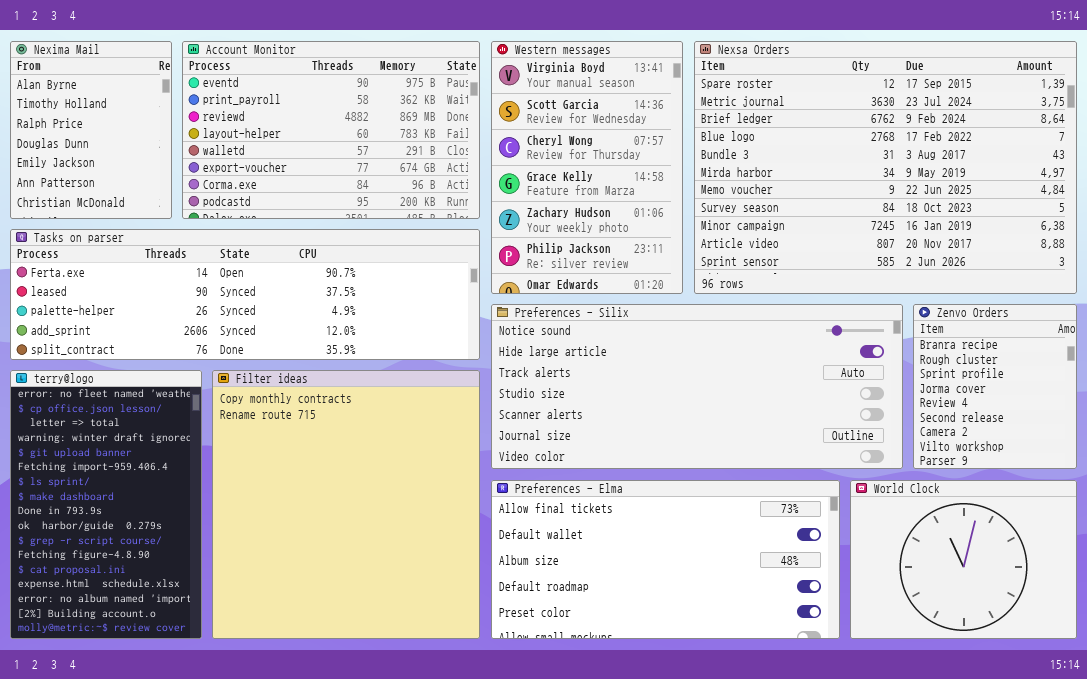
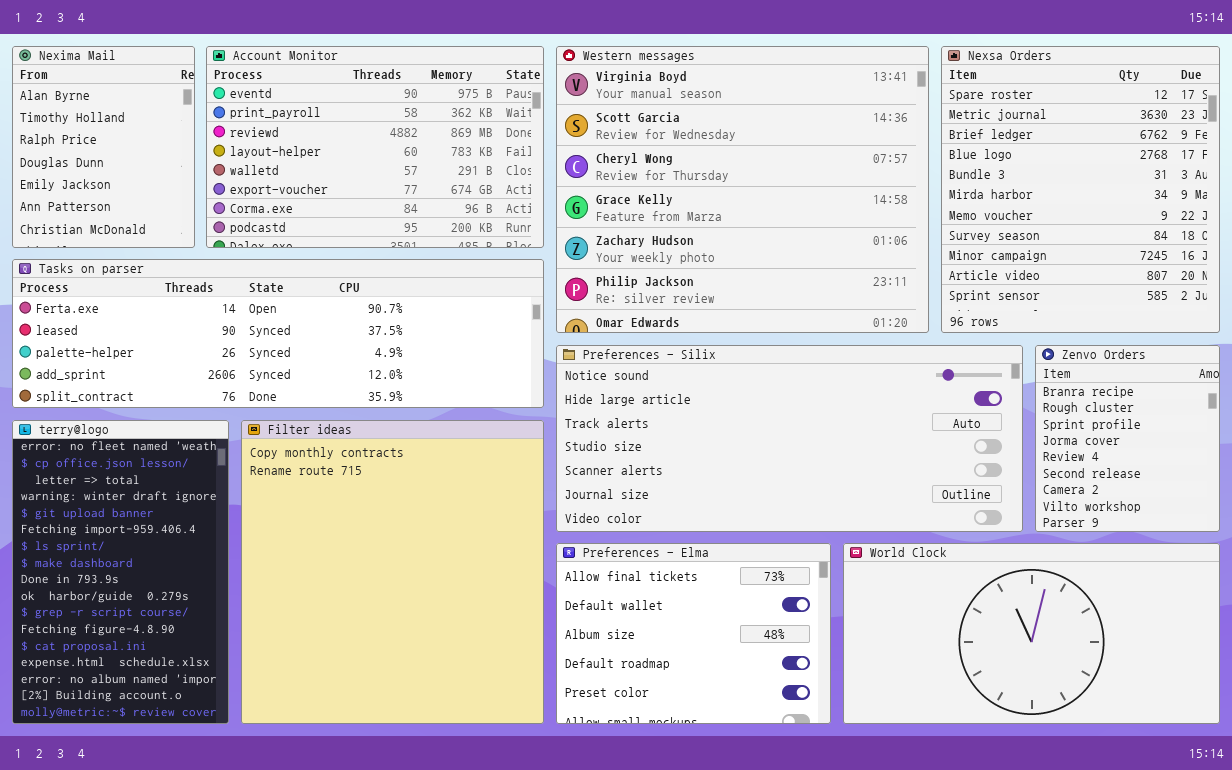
Western messages: [491,41,683,294] -> [556,46,929,333], resized
Nexsa Orders: [694,41,1077,294] -> [941,46,1220,333], resized
Preferences - Elma: [491,480,840,639] -> [556,543,831,724], resized
World Clock: [850,480,1077,639] -> [843,543,1220,724], resized

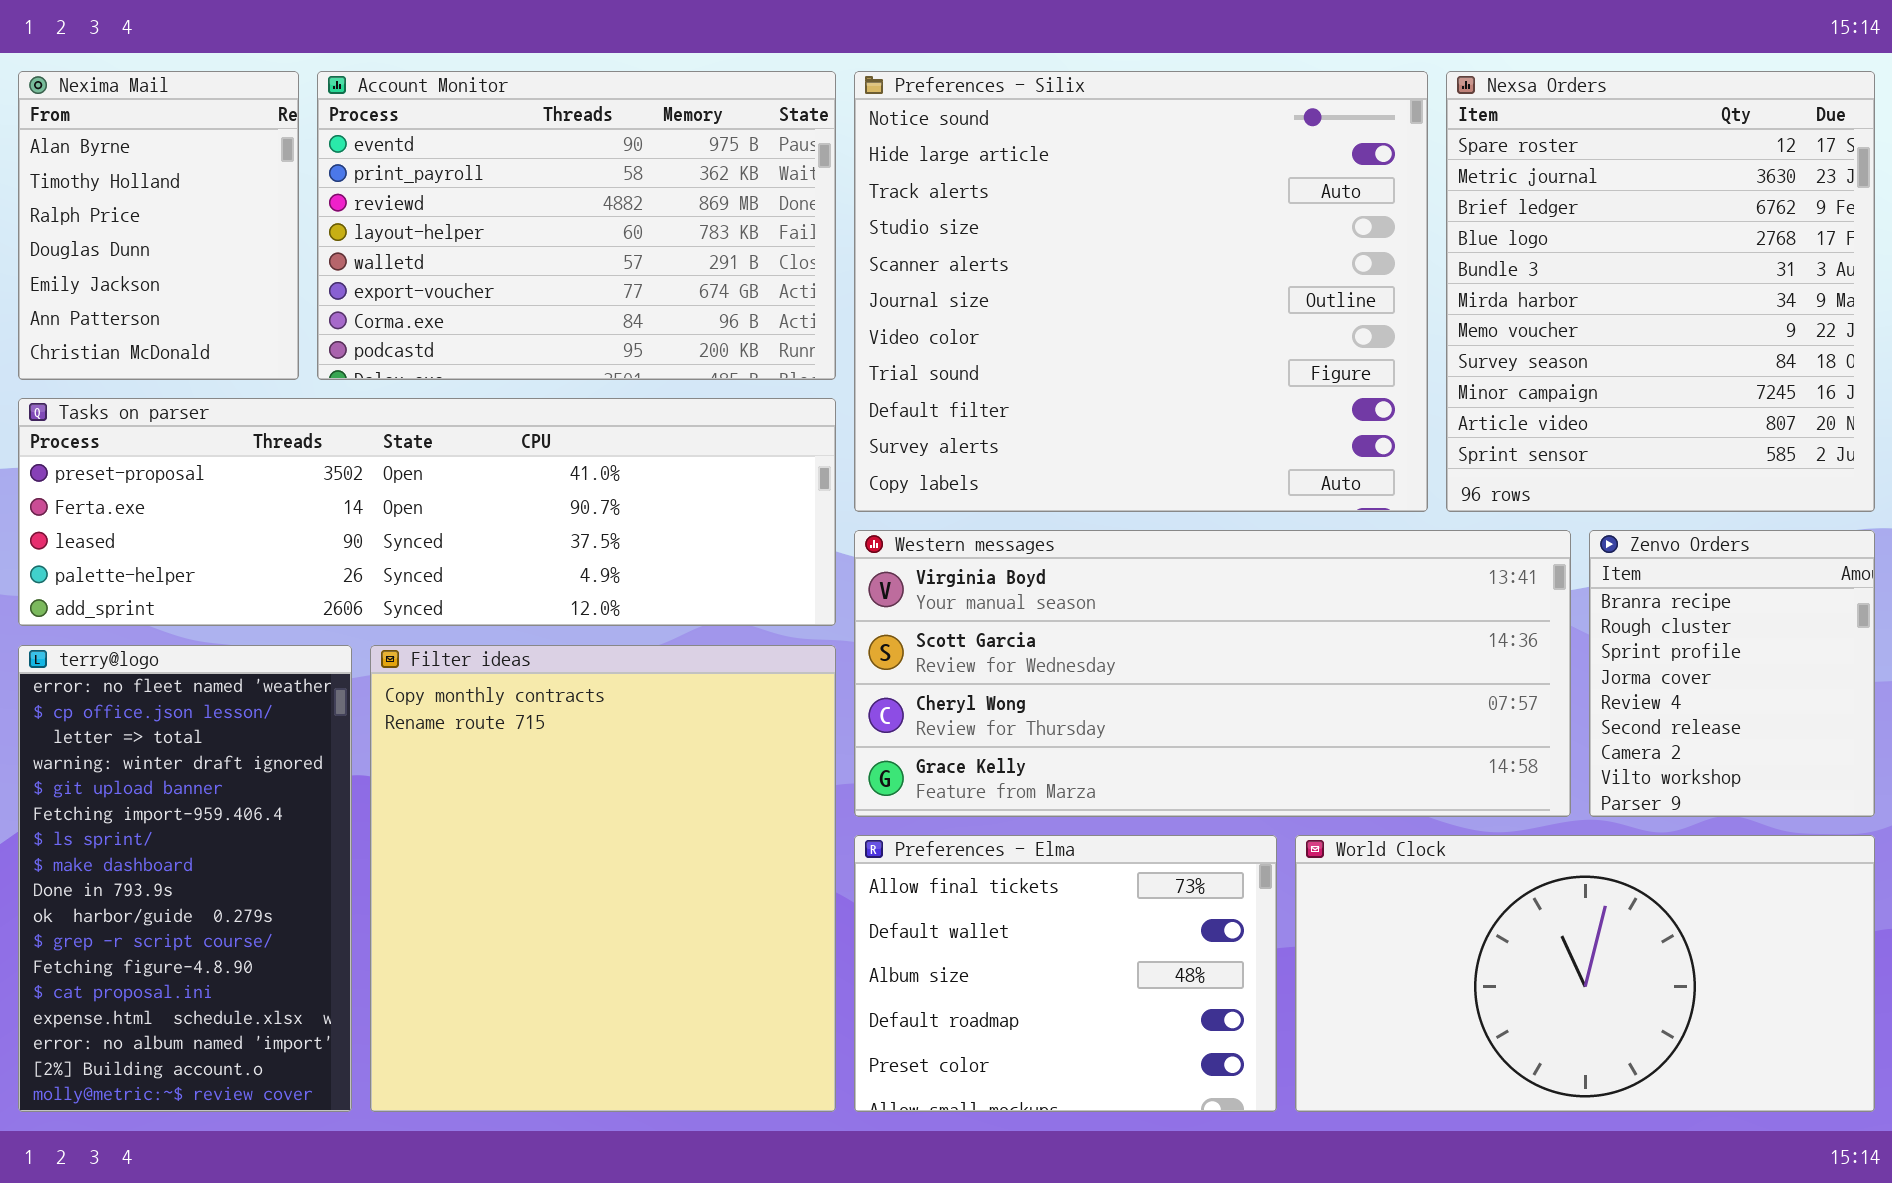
Western messages: [556,46,929,333] -> [854,530,1571,817], moved, resized
Tasks on parser: [12,259,544,408] -> [18,398,836,626], scrolled up 1 row
Preferences - Silix: [556,345,1023,532] -> [854,71,1428,512], moved, resized

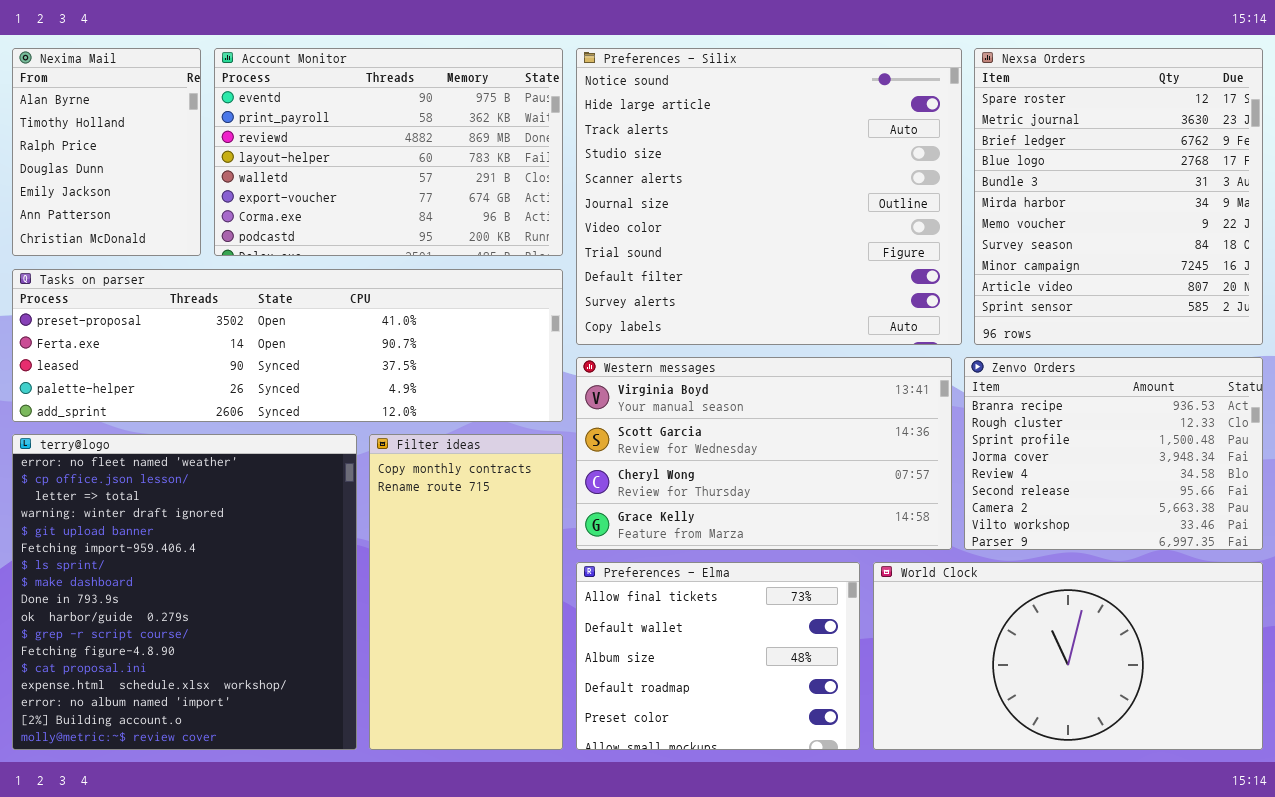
Western messages: [854,530,1571,817] -> [576,357,952,550], resized
Zenvo Orders: [1589,530,1875,817] -> [964,357,1263,550], resized
terry@logo: [18,645,352,1112] -> [12,434,357,750], resized
Filter ideas: [370,645,836,1112] -> [369,434,563,750], resized

